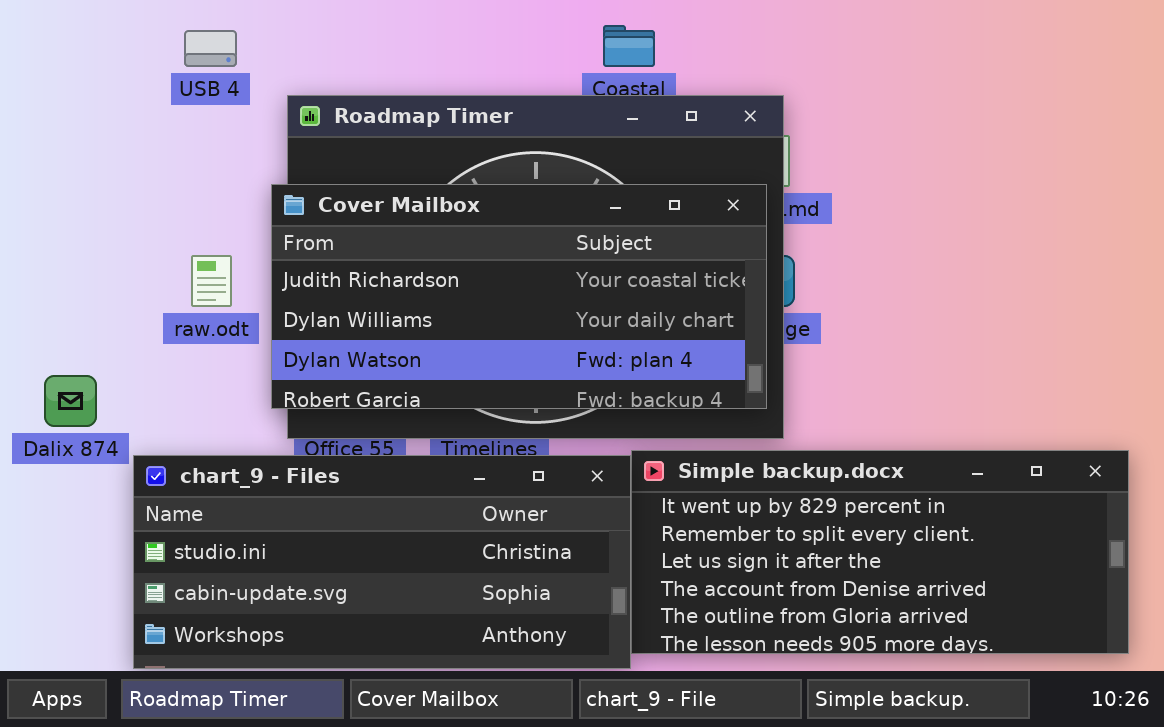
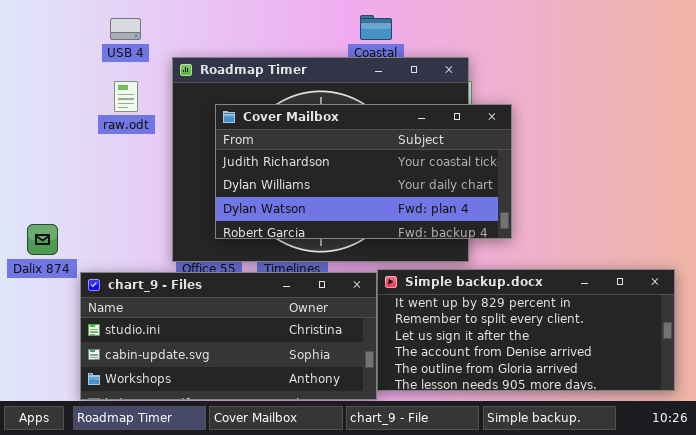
Cover Mailbox: [271,184,767,409] -> [215,104,512,239], moved
raw.odt: [191,255,232,307] -> [114,81,138,112], moved

